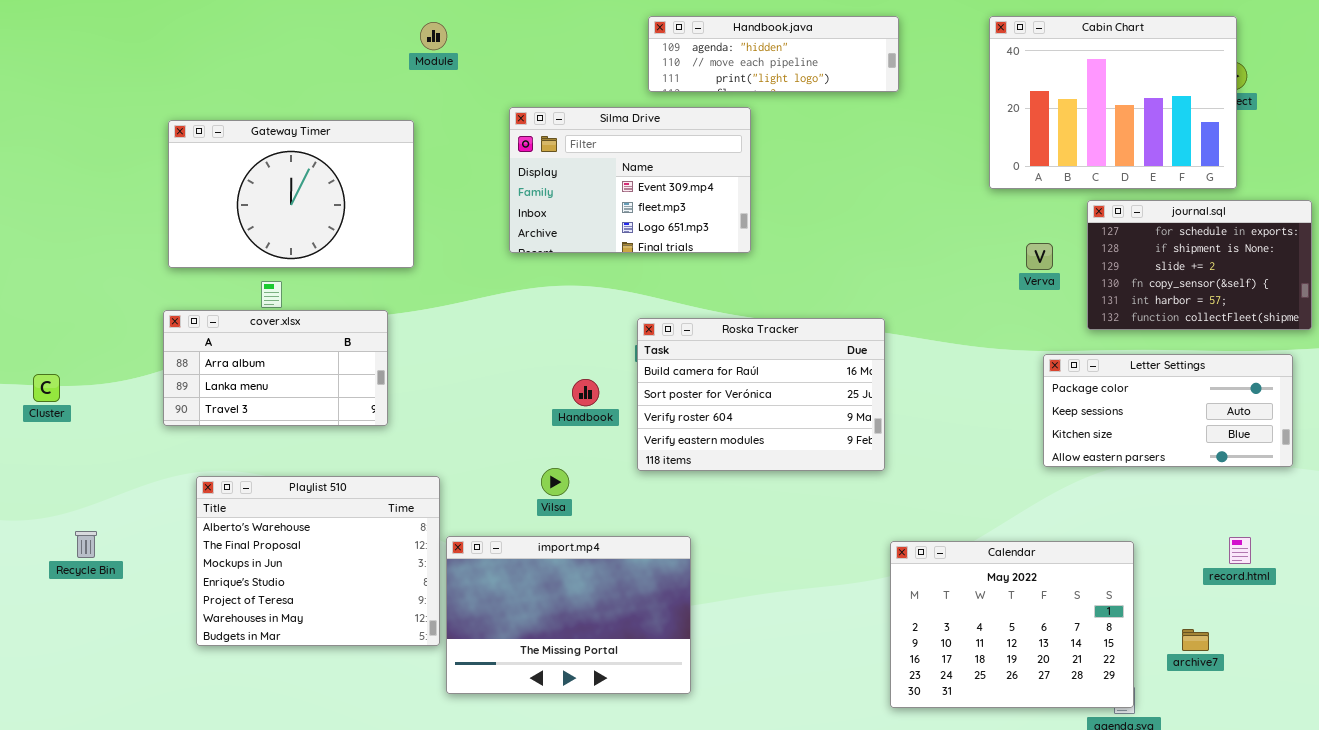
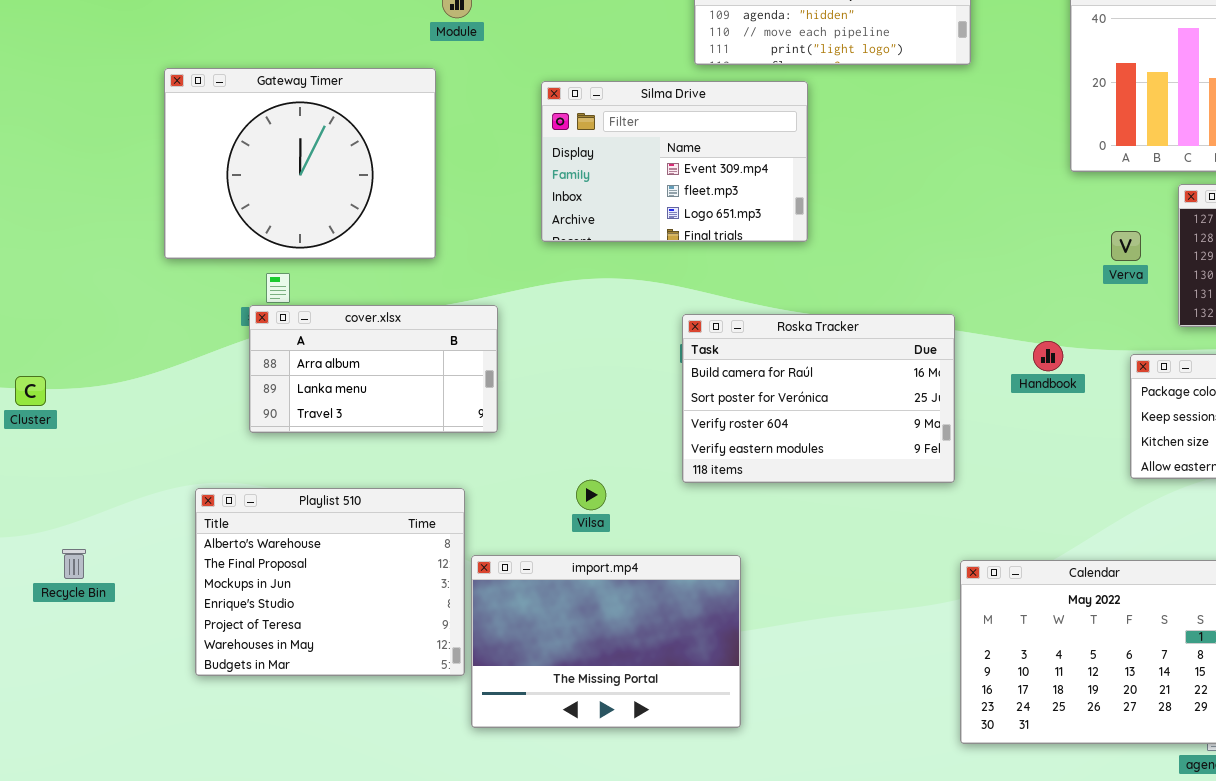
Gateway Timer: [168,120,414,268] -> [164,68,436,259], resized
cover.xlsx: [163,310,388,426] -> [249,305,498,433], moved
Handbook: [572,379,599,406] -> [1033,341,1063,371], moved

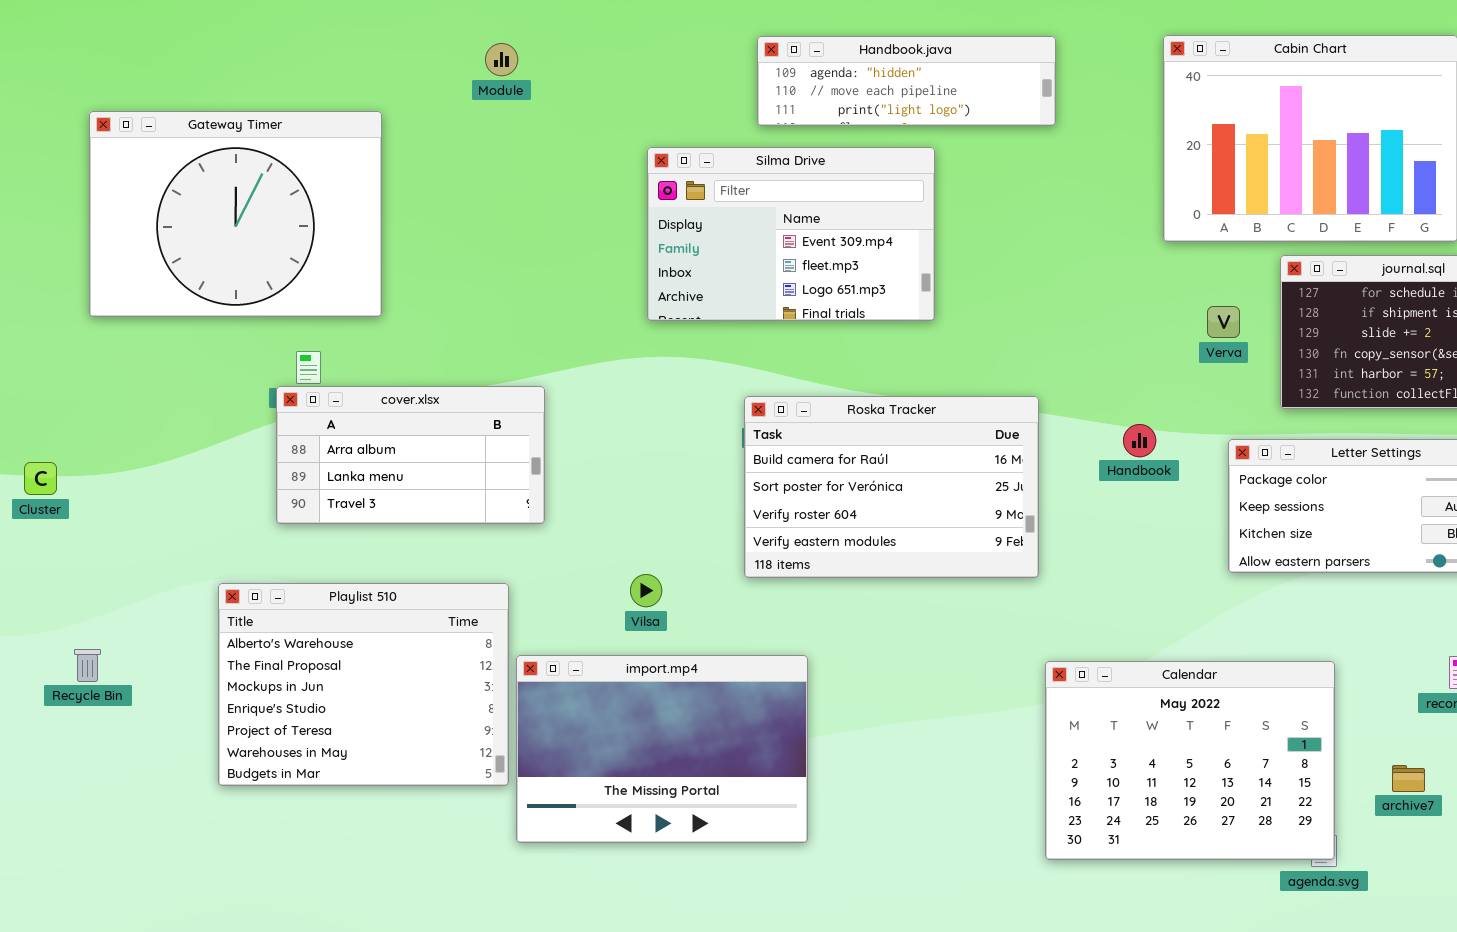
Gateway Timer: [164,68,436,259] -> [89,111,382,317], moved
Silma Drive: [541,81,808,242] -> [647,147,935,321], moved

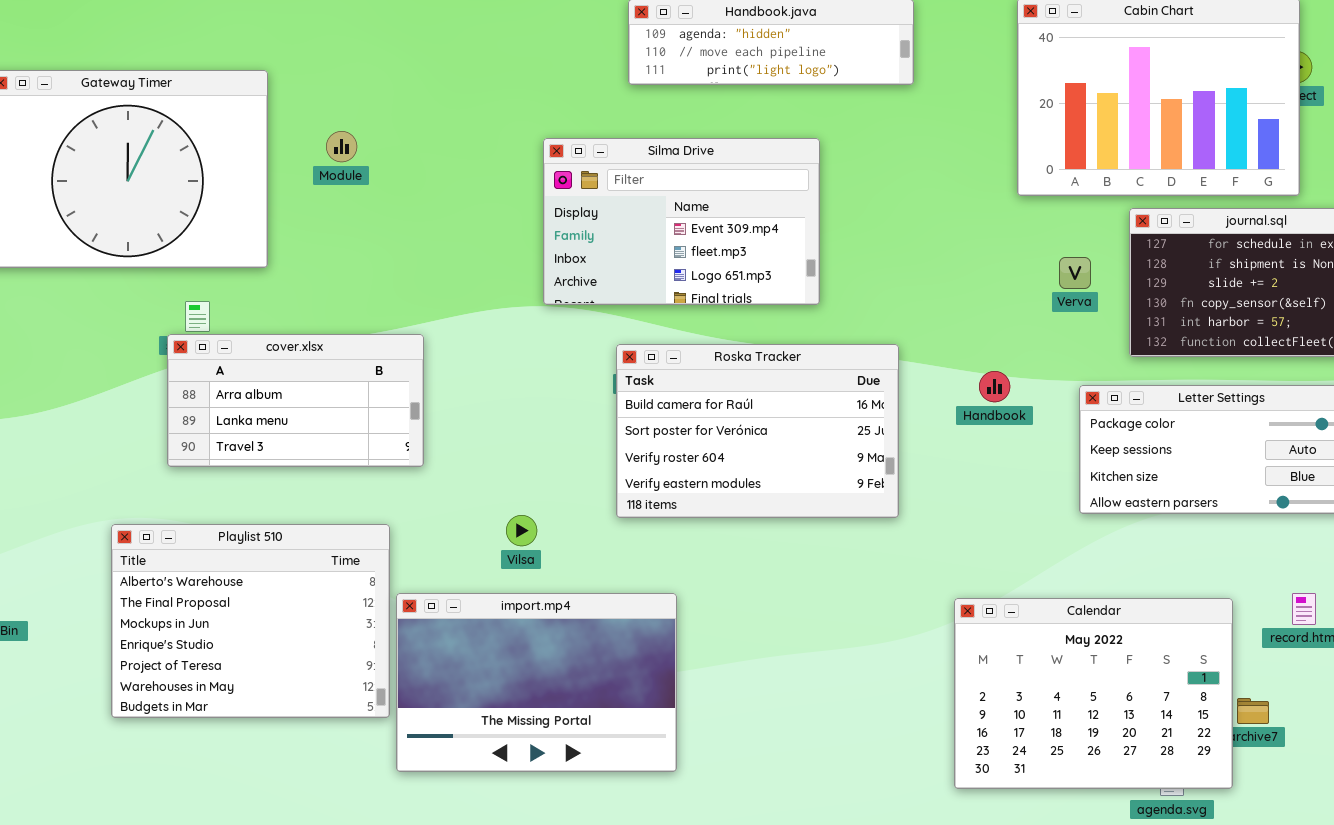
Module: [485,43,518,76] -> [326,131,357,162], moved
Silma Drive: [647,147,935,321] -> [543,138,820,305], moved
Calendar: [1045,661,1335,860] -> [954,598,1233,789], moved

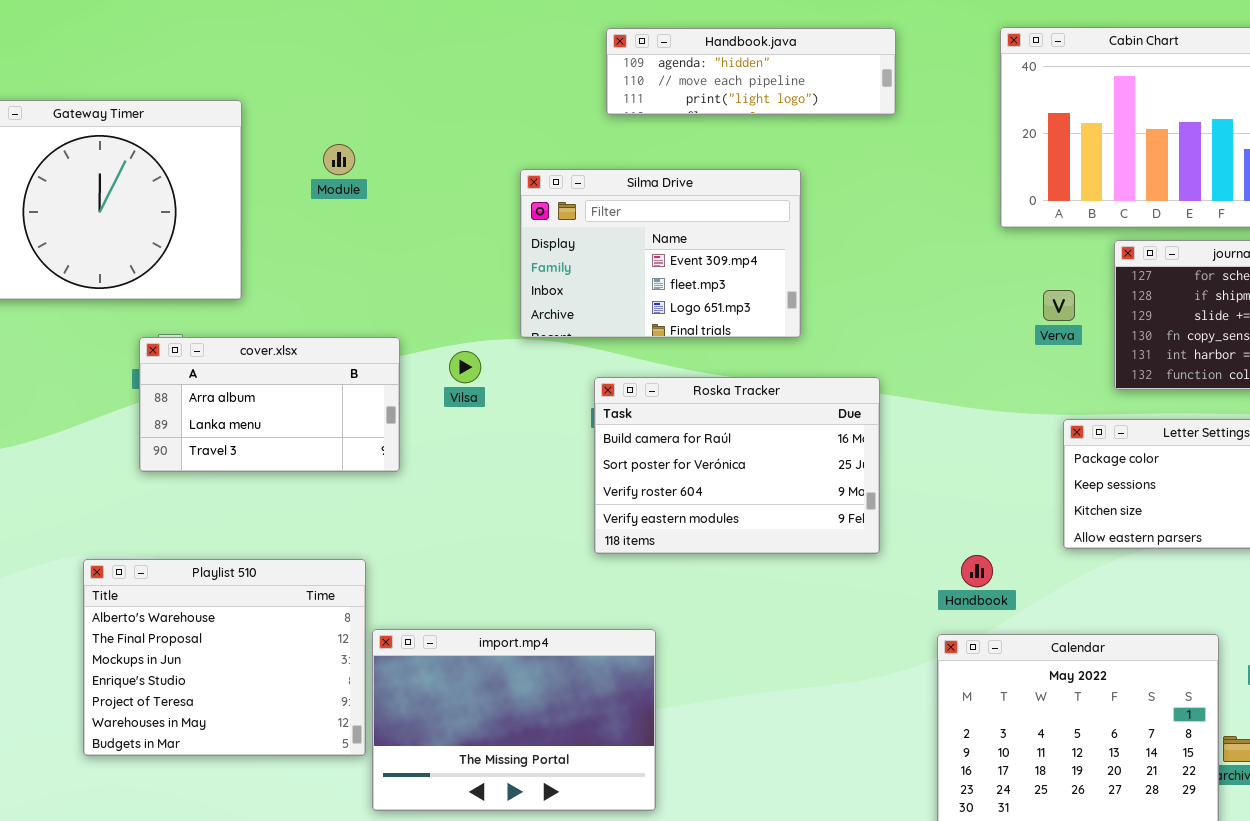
Module: [326,131,357,162] -> [323,144,355,175], moved
cover.xlsx: [167,334,424,467] -> [139,337,400,472], moved
Handbook: [979,371,1010,402] -> [961,555,993,587], moved
Vilsa: [506,515,537,546] -> [449,351,481,383], moved

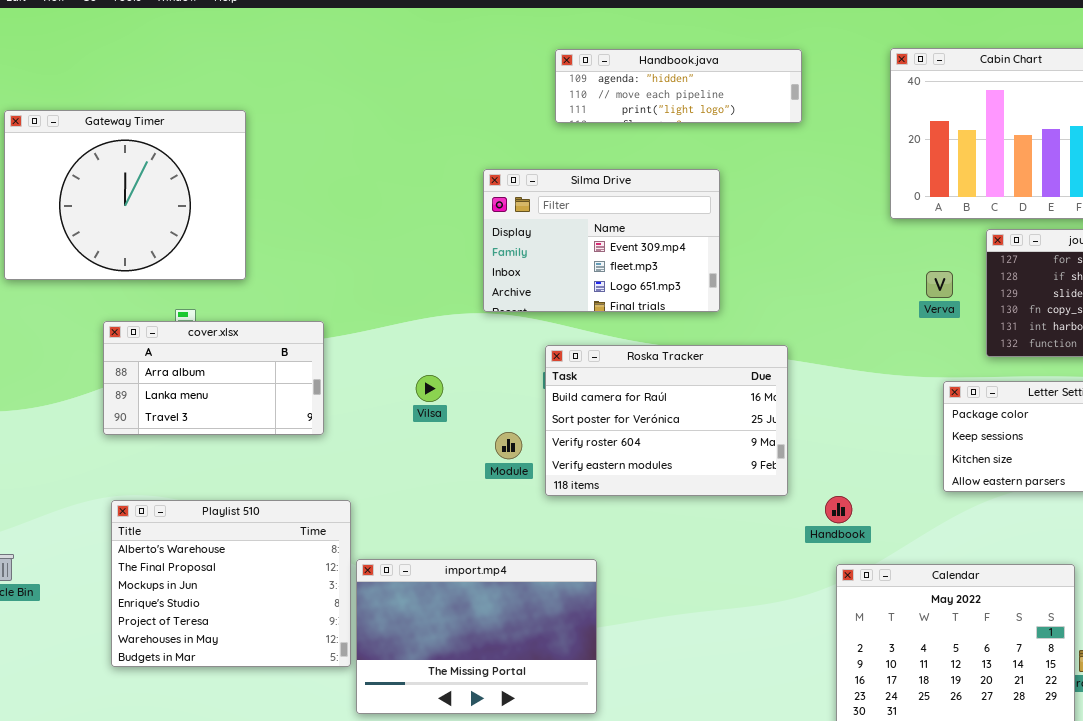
Module: [323,144,355,175] -> [495,432,522,459], moved
cover.xlsx: [139,337,400,472] -> [103,321,324,435], moved
Vilsa: [449,351,481,383] -> [416,375,443,402], moved
Handbook: [961,555,993,587] -> [825,496,852,523], moved

